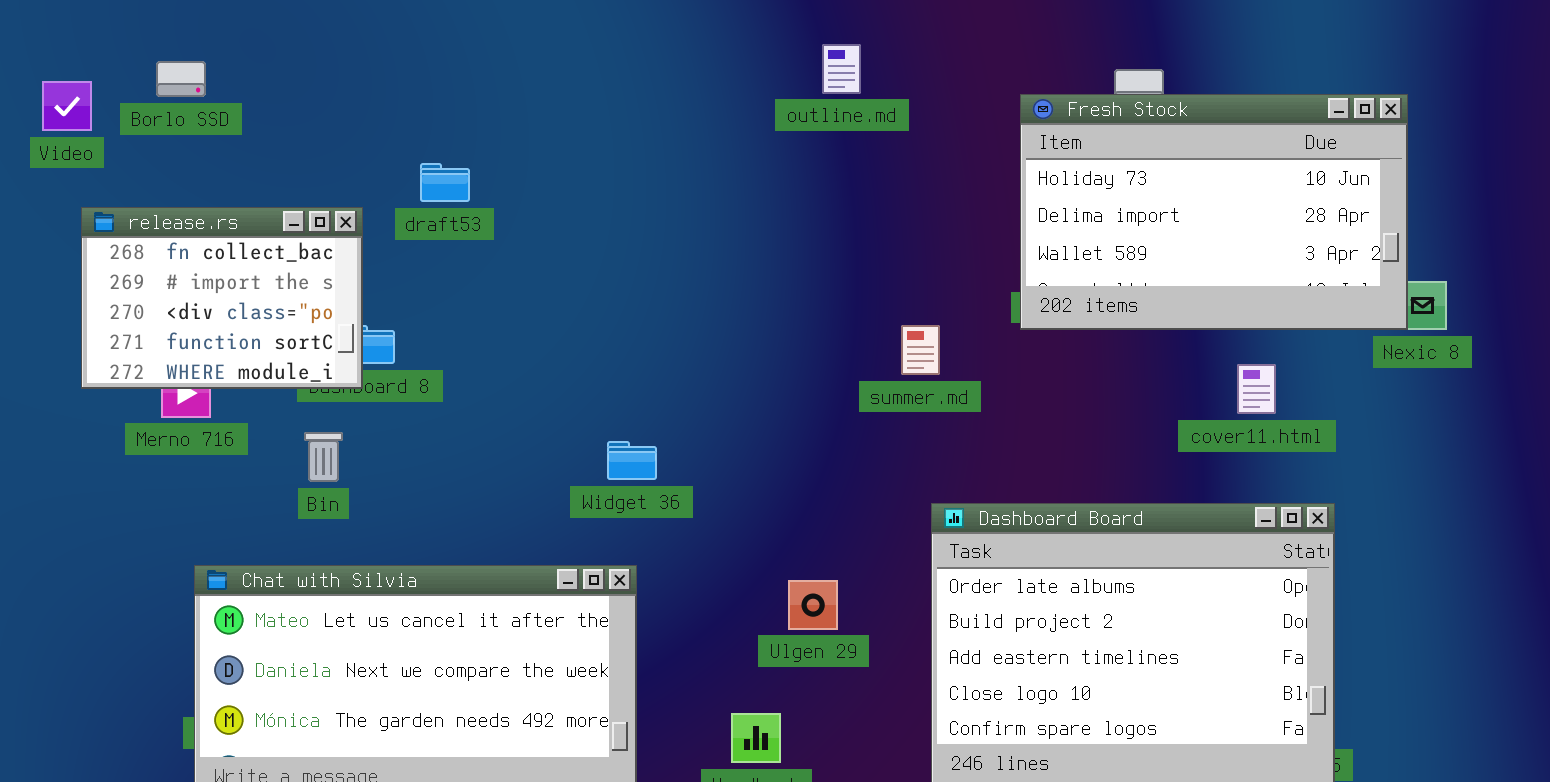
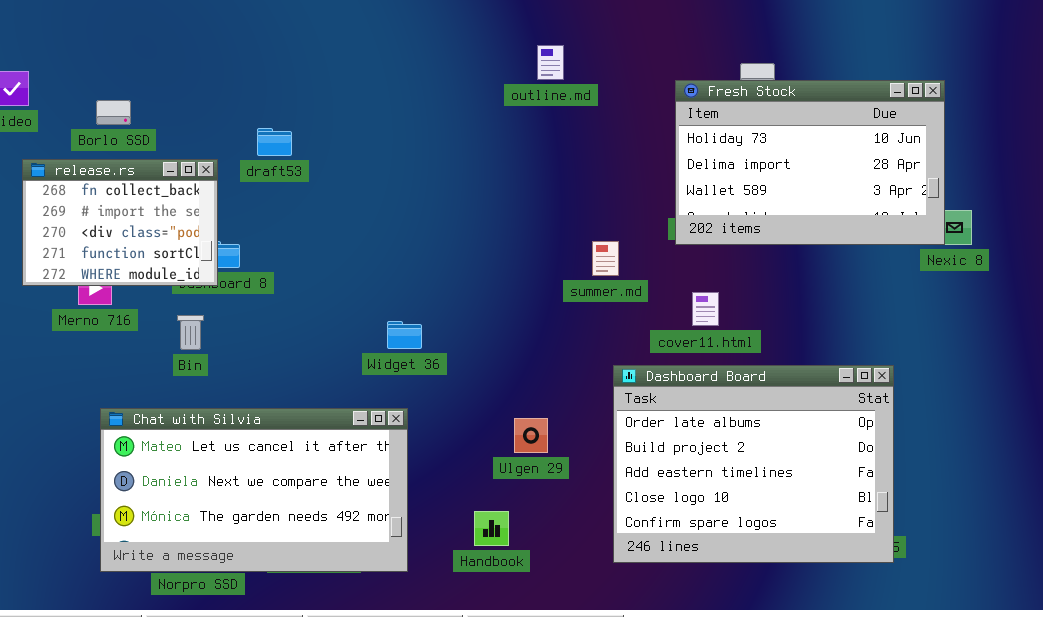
Borlo SSD: [156,61,206,97] -> [96,100,131,125], moved
cover11.html: [1237,364,1276,414] -> [692,292,719,326], moved

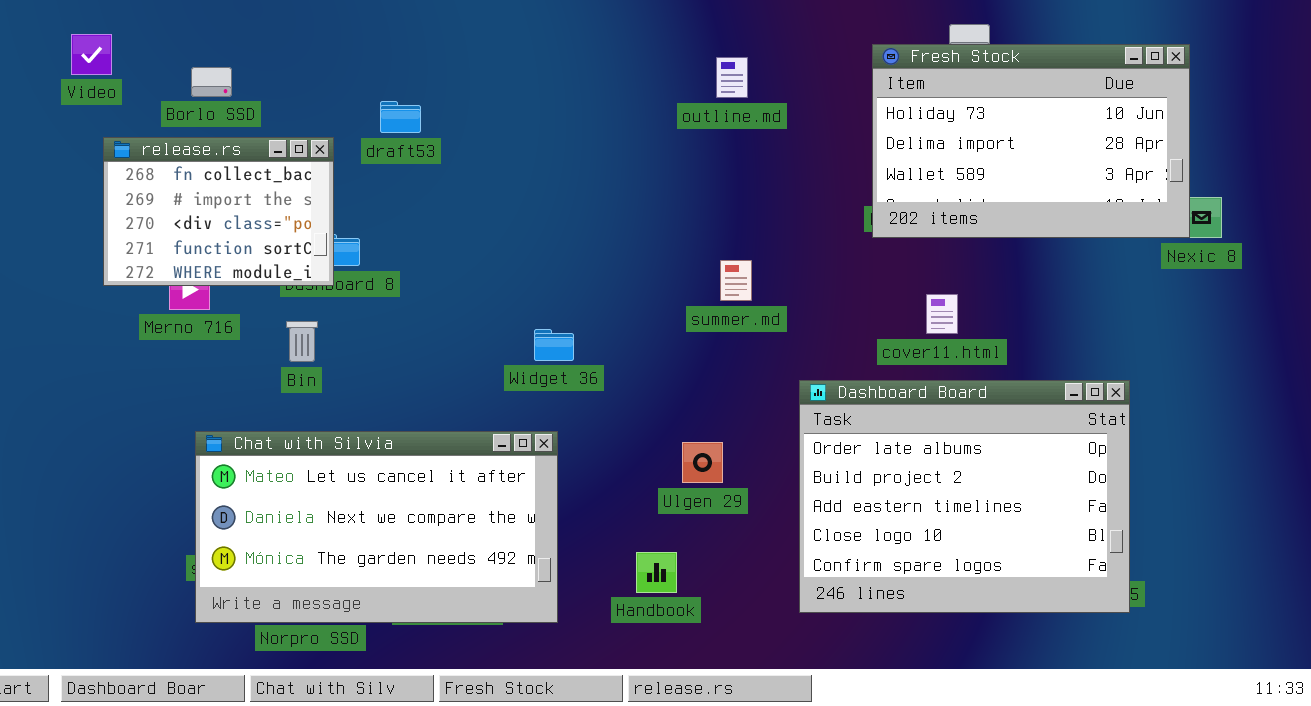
outline.md: [537,45,564,80] -> [716,57,748,98], moved
summer.md: [592,241,619,276] -> [720,260,752,301], moved
cover11.html: [692,292,719,326] -> [926,294,958,334], moved

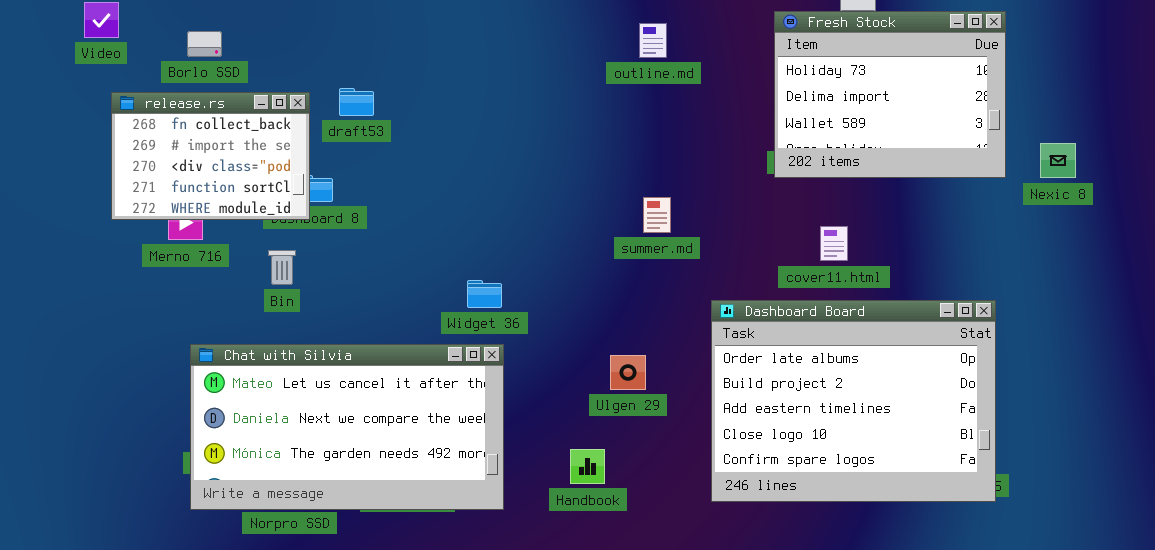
Fresh Stock: [872,44,1190,238] -> [774,11,1006,178], resized
draft53: [380,101,421,133] -> [339,88,374,116], moved
Widget 36: [534,329,574,361] -> [467,280,502,308], moved

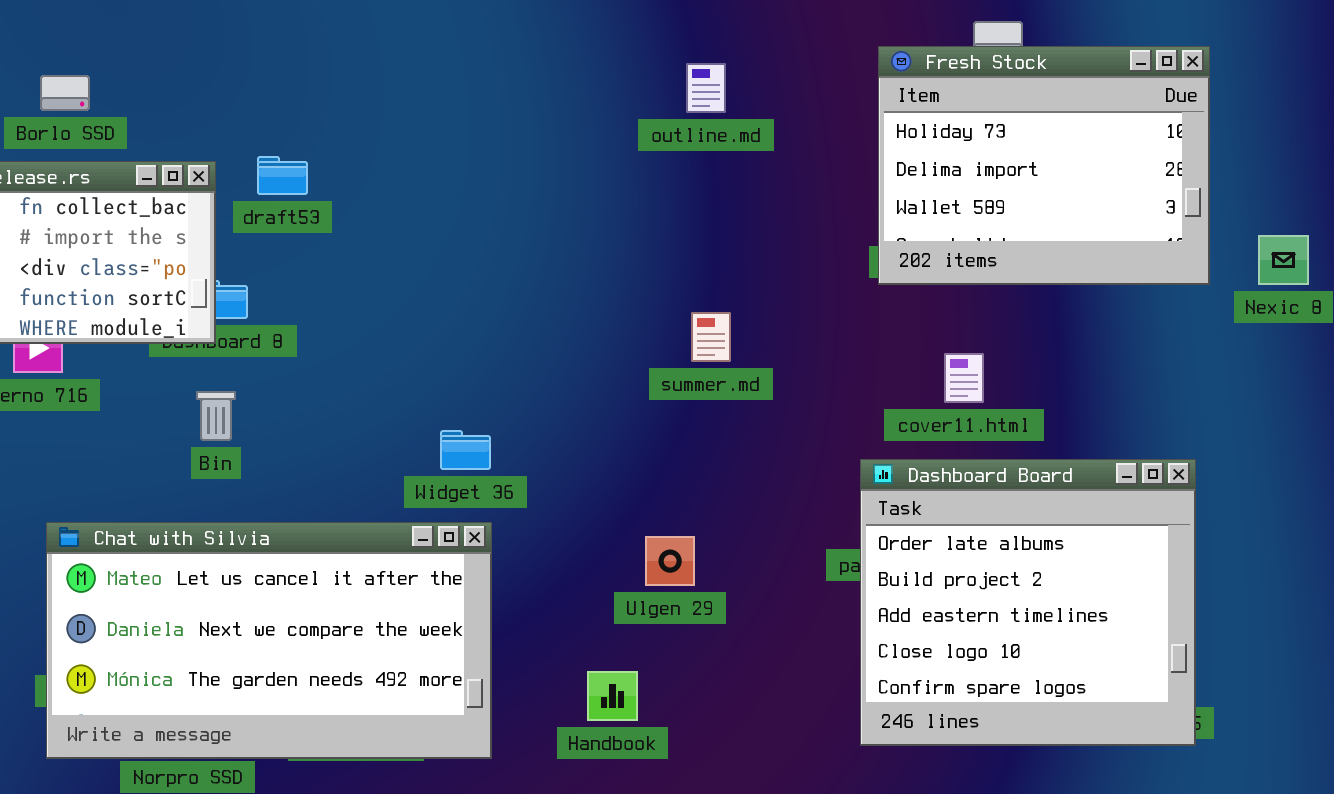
Bin: [268,250,296,285] -> [196,391,236,441], moved
Dashboard Board: [711,300,996,502] -> [860,459,1196,746], resized

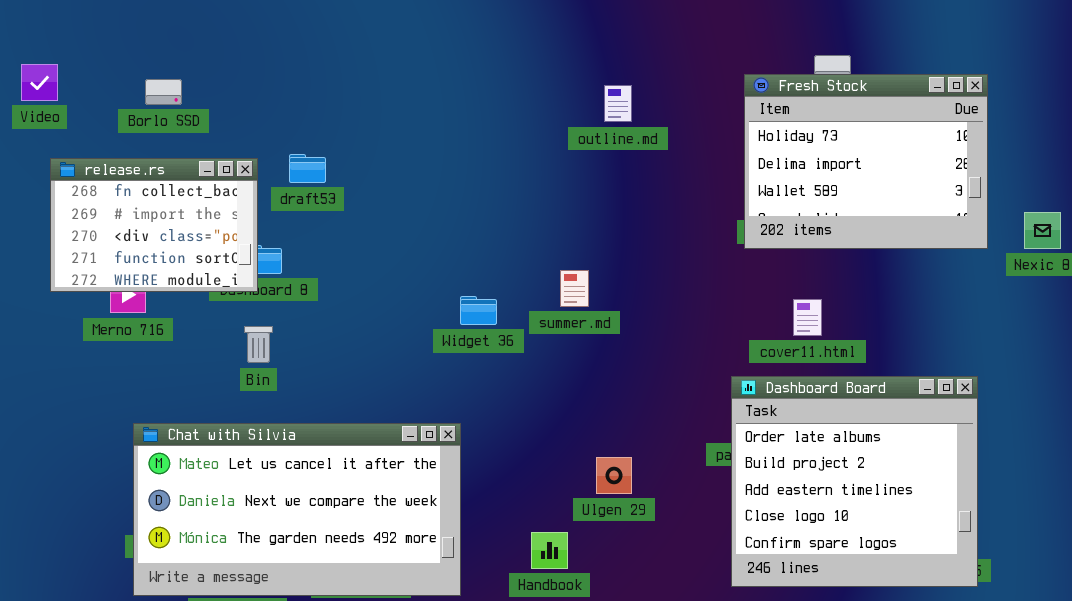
Borlo SSD: [40,75,90,111] -> [145,79,182,105], moved
summer.md: [691,312,731,362] -> [560,270,589,307], moved
Widget 36: [440,430,491,470] -> [460,296,497,325], moved
Ulgen 29: [645,536,695,586] -> [596,457,632,494], moved

